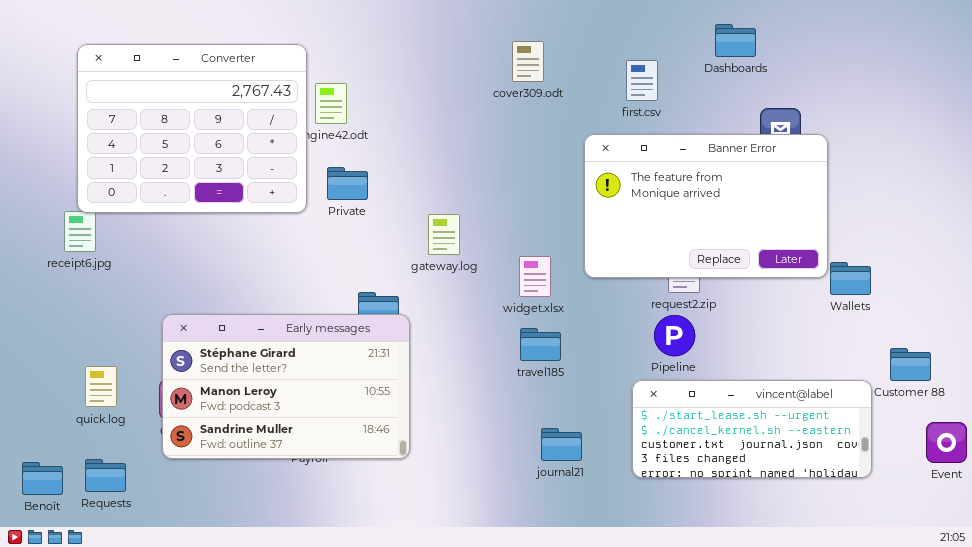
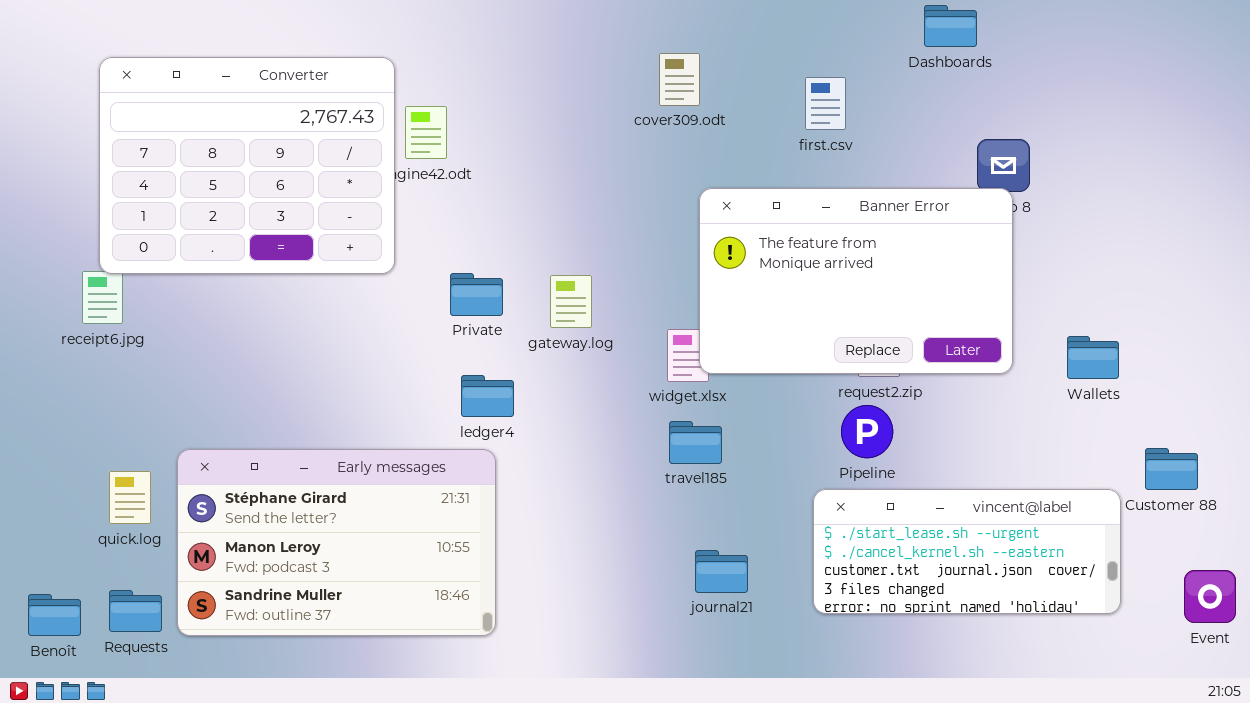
Dashboards: [715,24,756,57] -> [924,5,977,47], moved
Banner Error: [584,134,828,278] -> [699,188,1013,374], moved
Private: [327,167,368,200] -> [450,273,503,316], moved
Early messages: [162,314,410,459] -> [177,449,496,636], moved
Event: [926,422,967,463] -> [1184,570,1236,623], moved

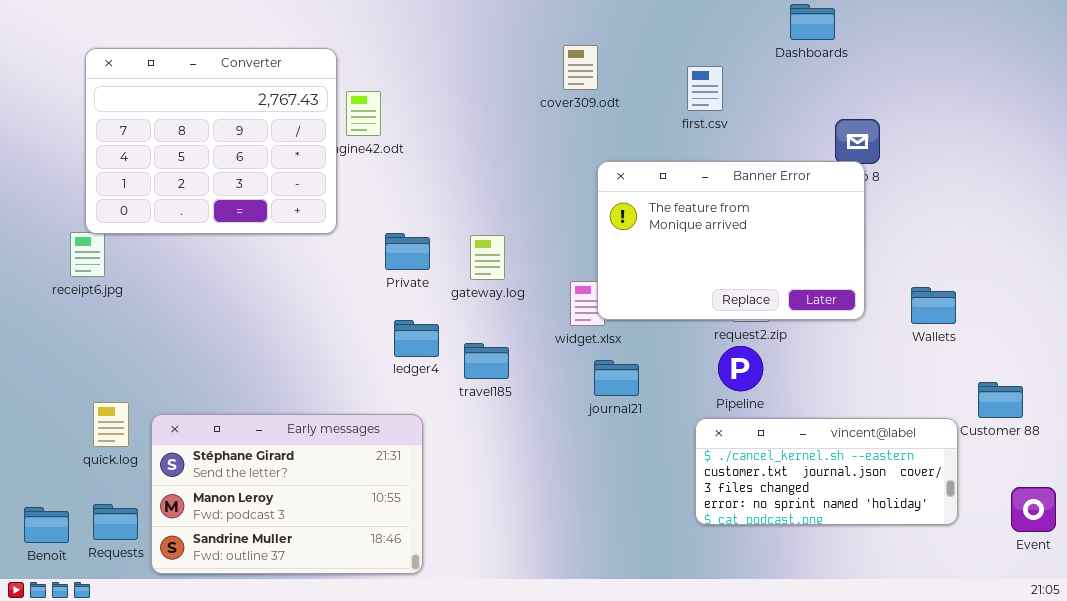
travel185: [669,421,722,464] -> [464,343,509,379], moved
Early messages: [177,449,496,636] -> [151,414,423,574], moved
vincent@label: [813,489,1121,614] -> [695,418,958,525], scrolled down 1 row
journal21: [695,550,748,593] -> [594,360,639,396], moved

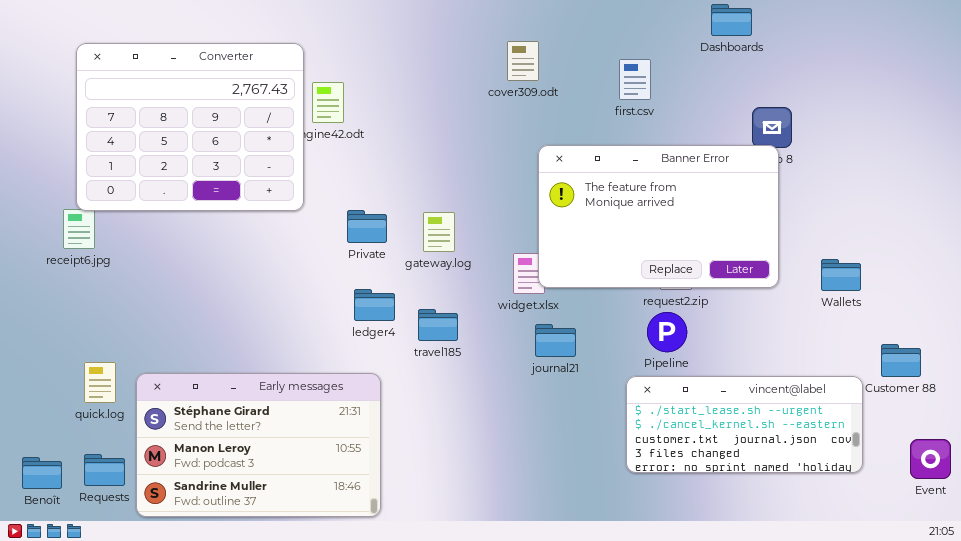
vincent@label: [695,418,958,525] -> [626,376,863,473], scrolled up 1 row

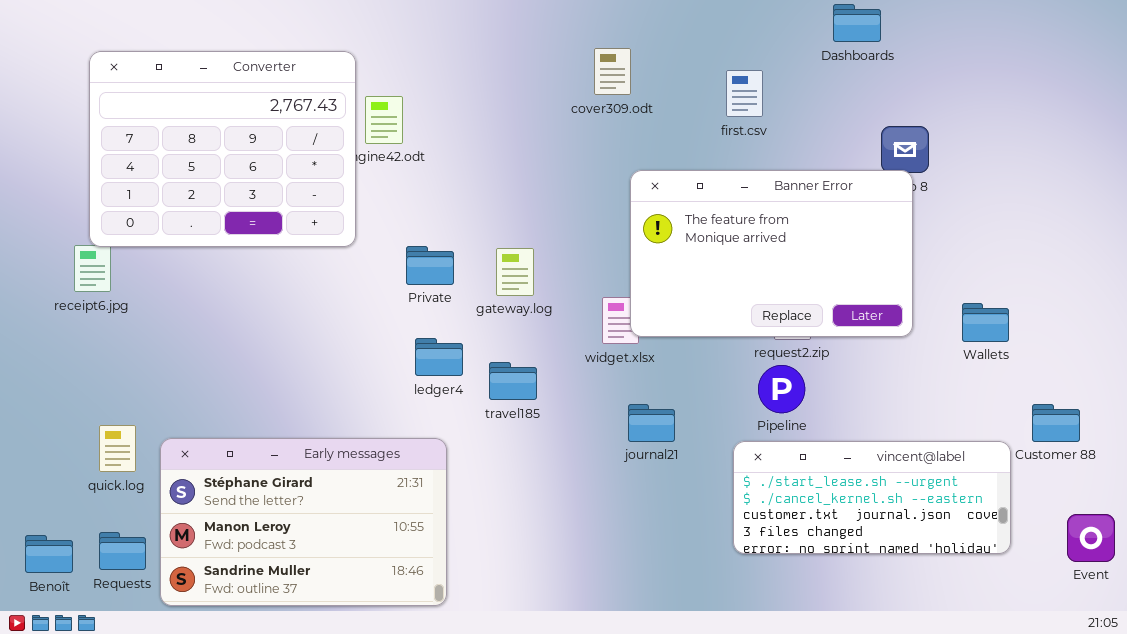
journal21: [535,324,576,357] -> [628,404,675,442], moved

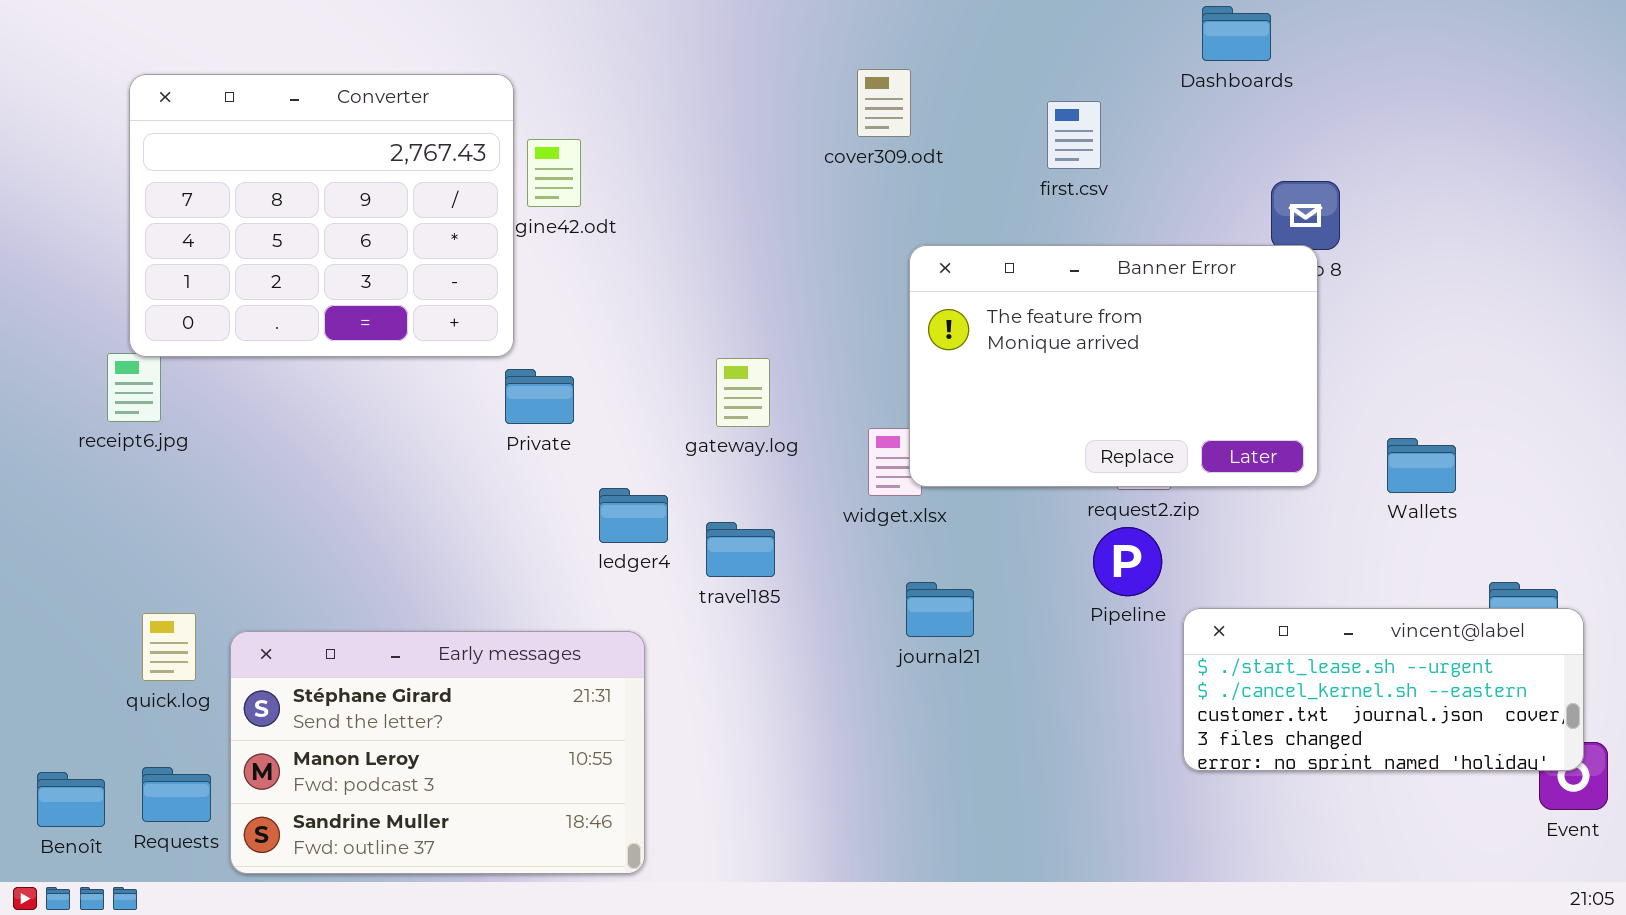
Private: [406,246,454,285] -> [505,369,574,424], moved
vincent@label: [733,441,1011,554] -> [1183,608,1584,771], moved

